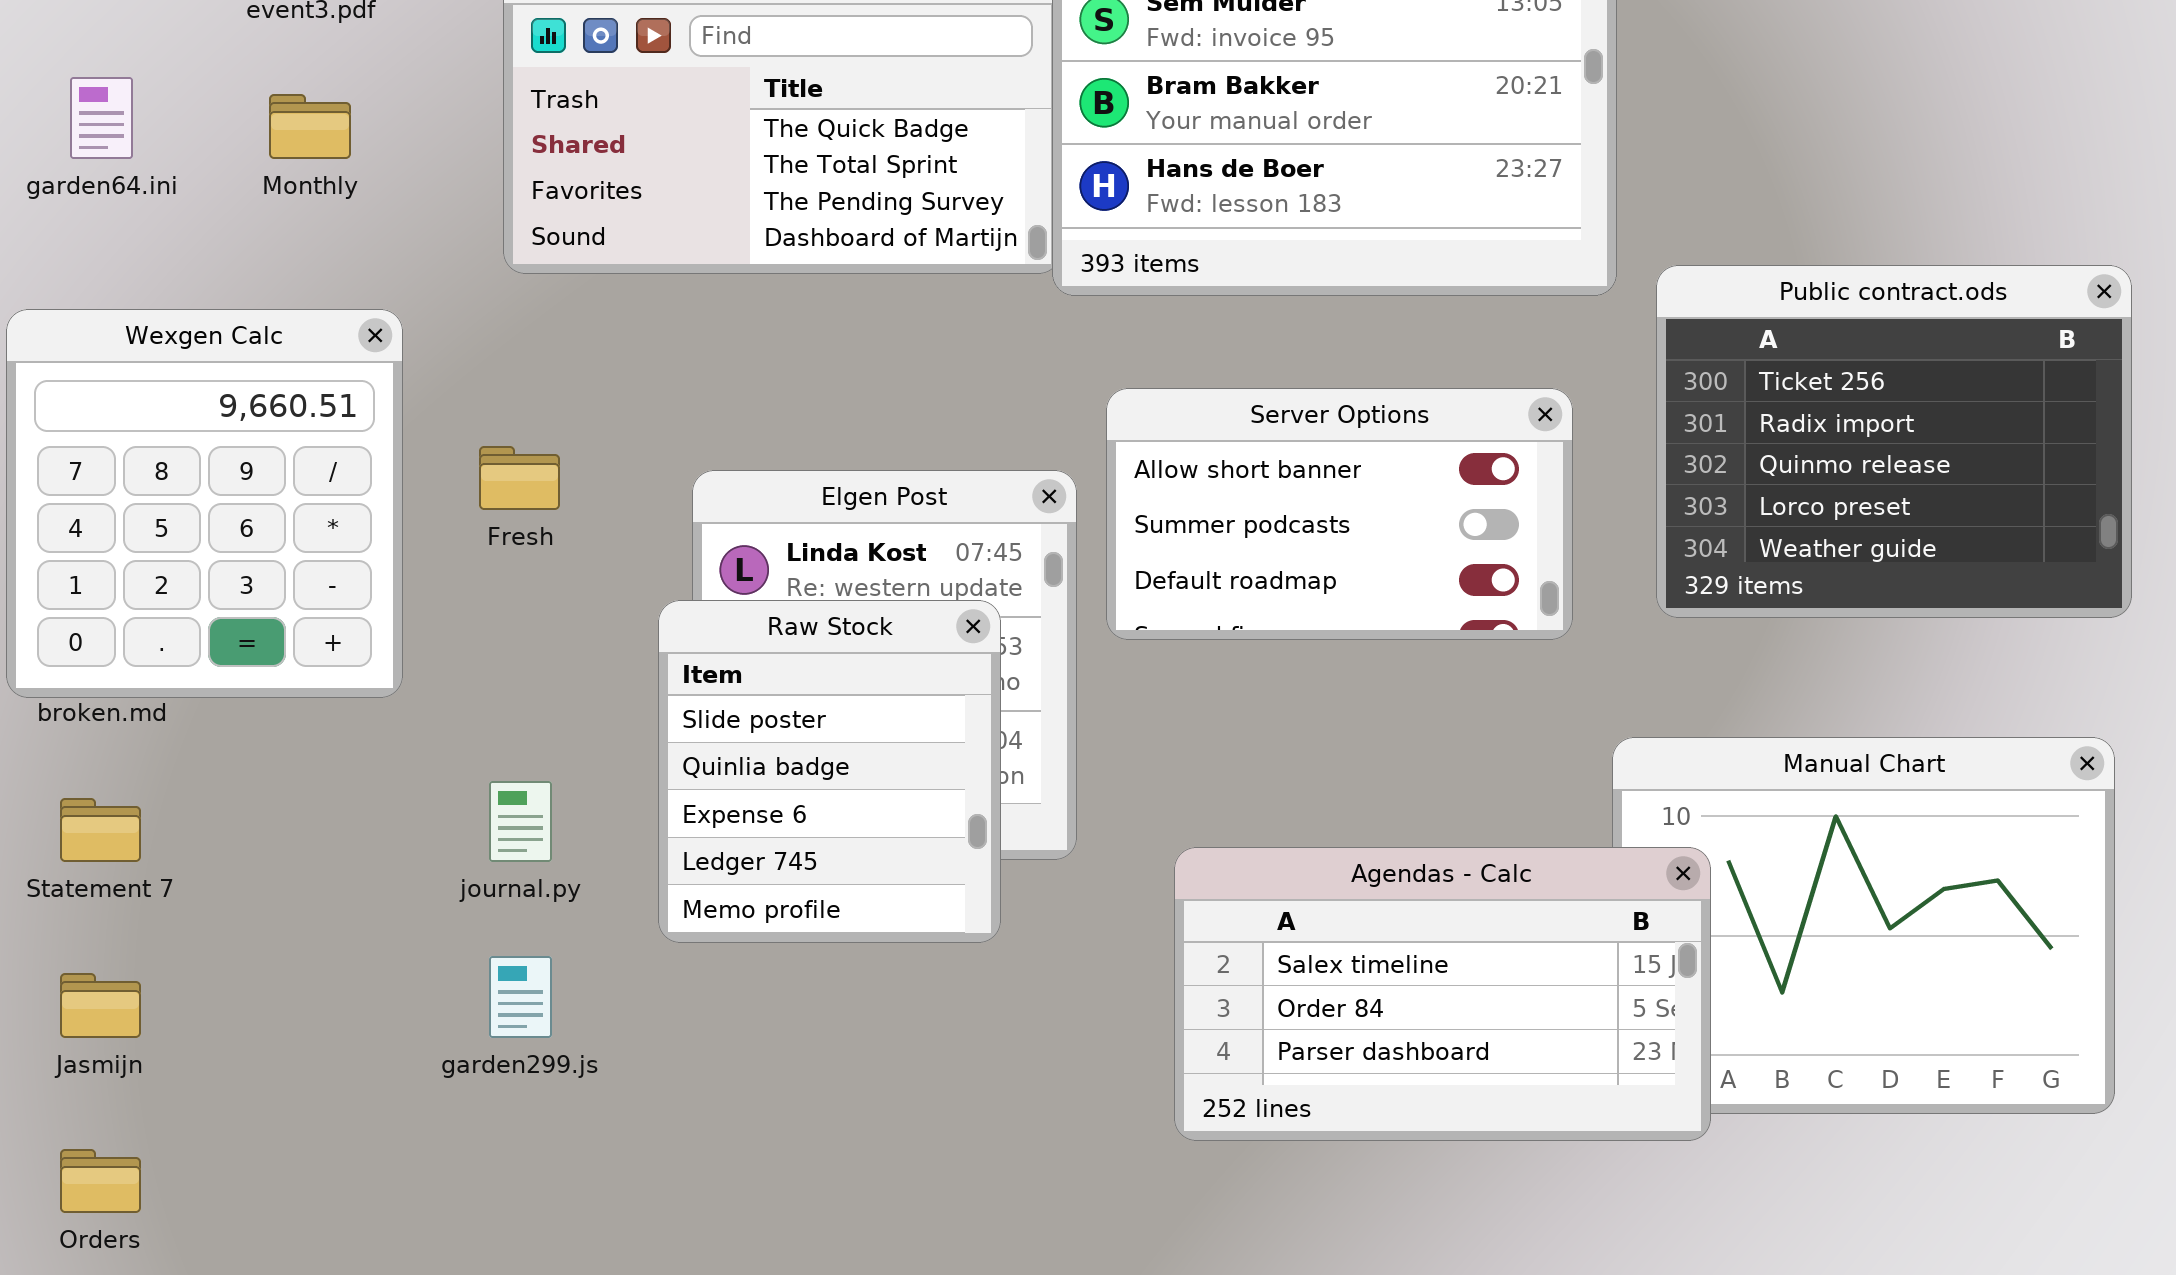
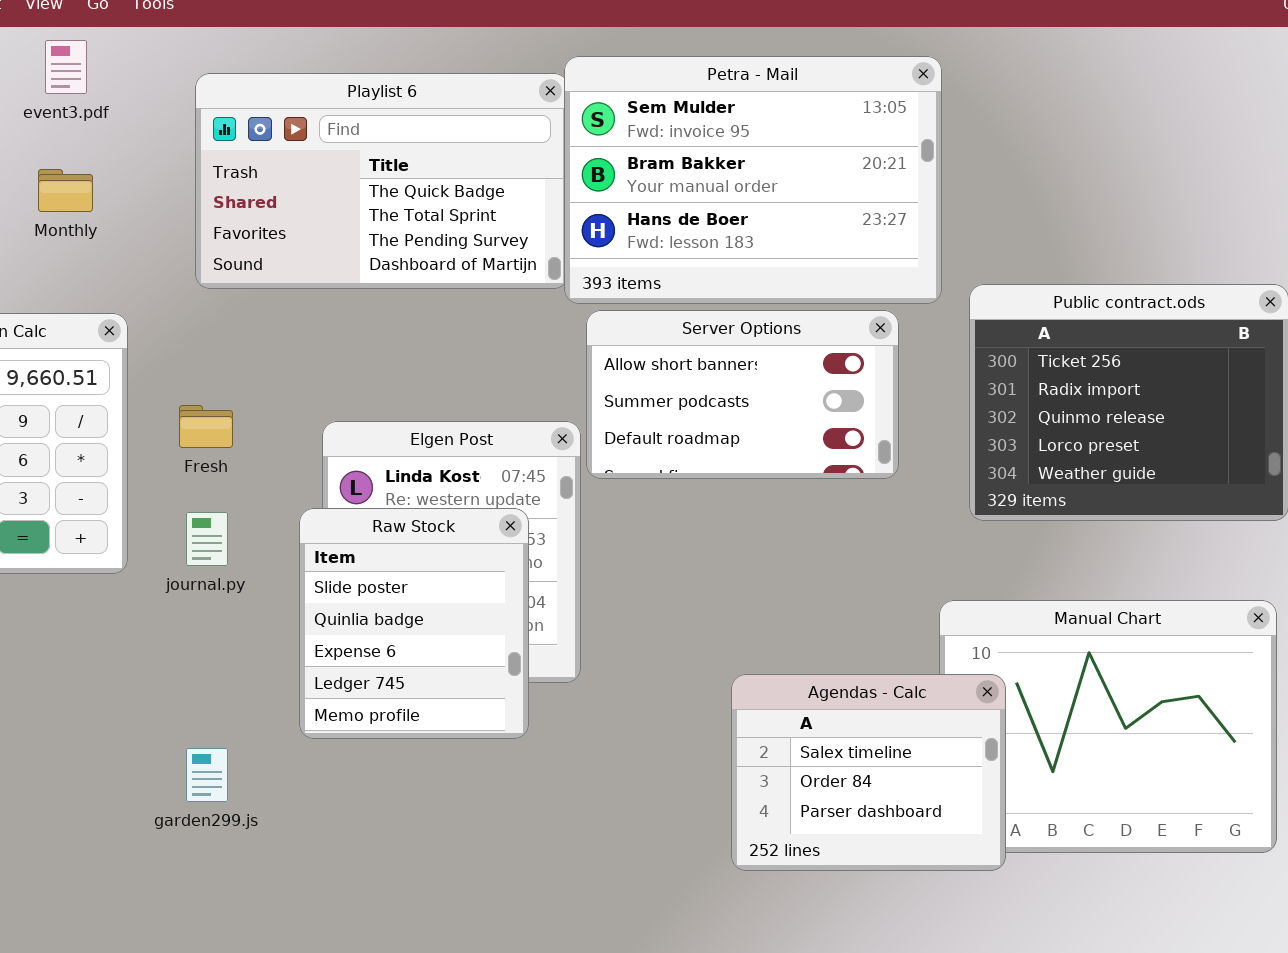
Server Options: [1106,388,1573,640] -> [586,310,899,479], moved
journal.py: [489,781,552,862] -> [186,512,228,566], moved
Agendas - Calc: [1174,847,1711,1141] -> [731,674,1006,871], resized

